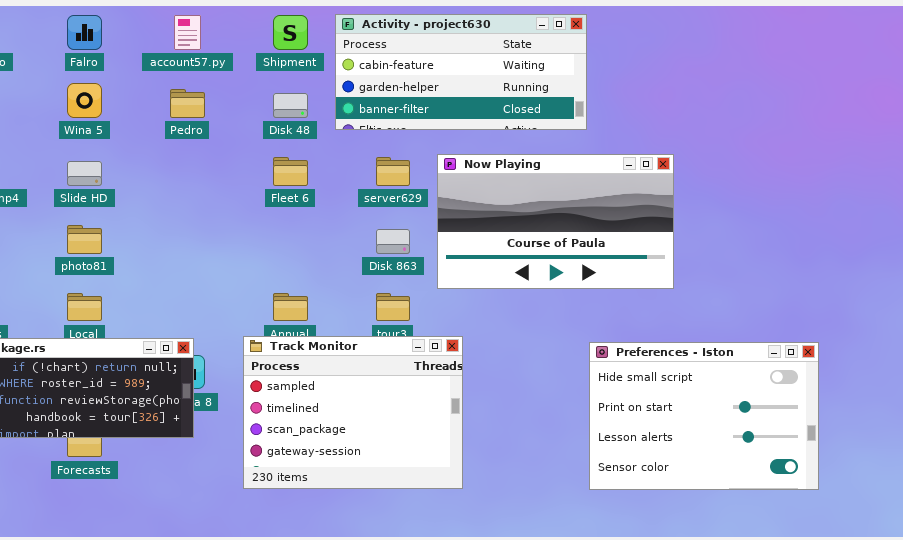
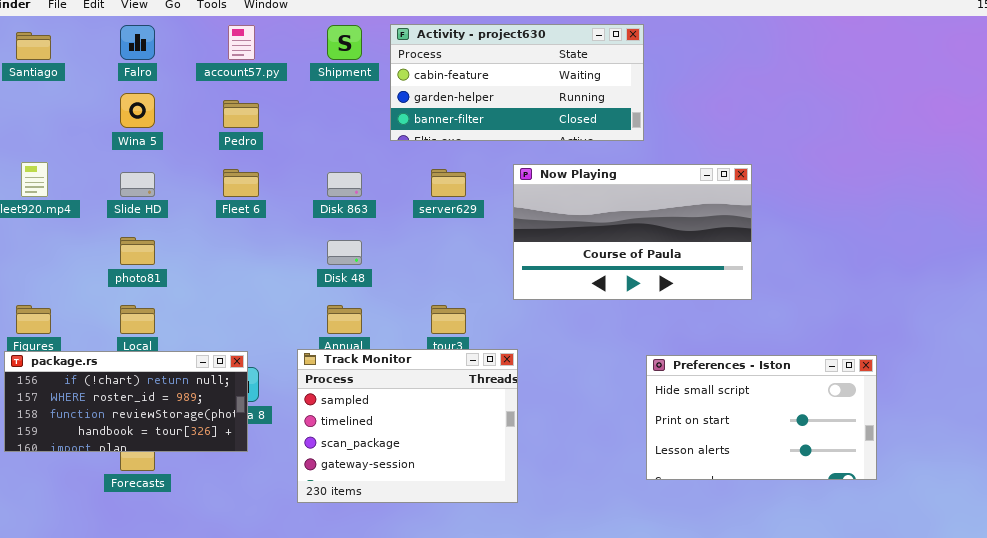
Disk 48: [273,93,308,118] -> [327,240,362,265], moved
Now Playing: [437,154,674,289] -> [513,164,752,300], moved
Fleet 6: [273,157,308,186] -> [223,169,259,197], moved
Disk 863: [376,229,410,254] -> [327,172,362,197], moved
Preferences - Iston: [589,342,819,490] -> [646,355,877,480], resized

